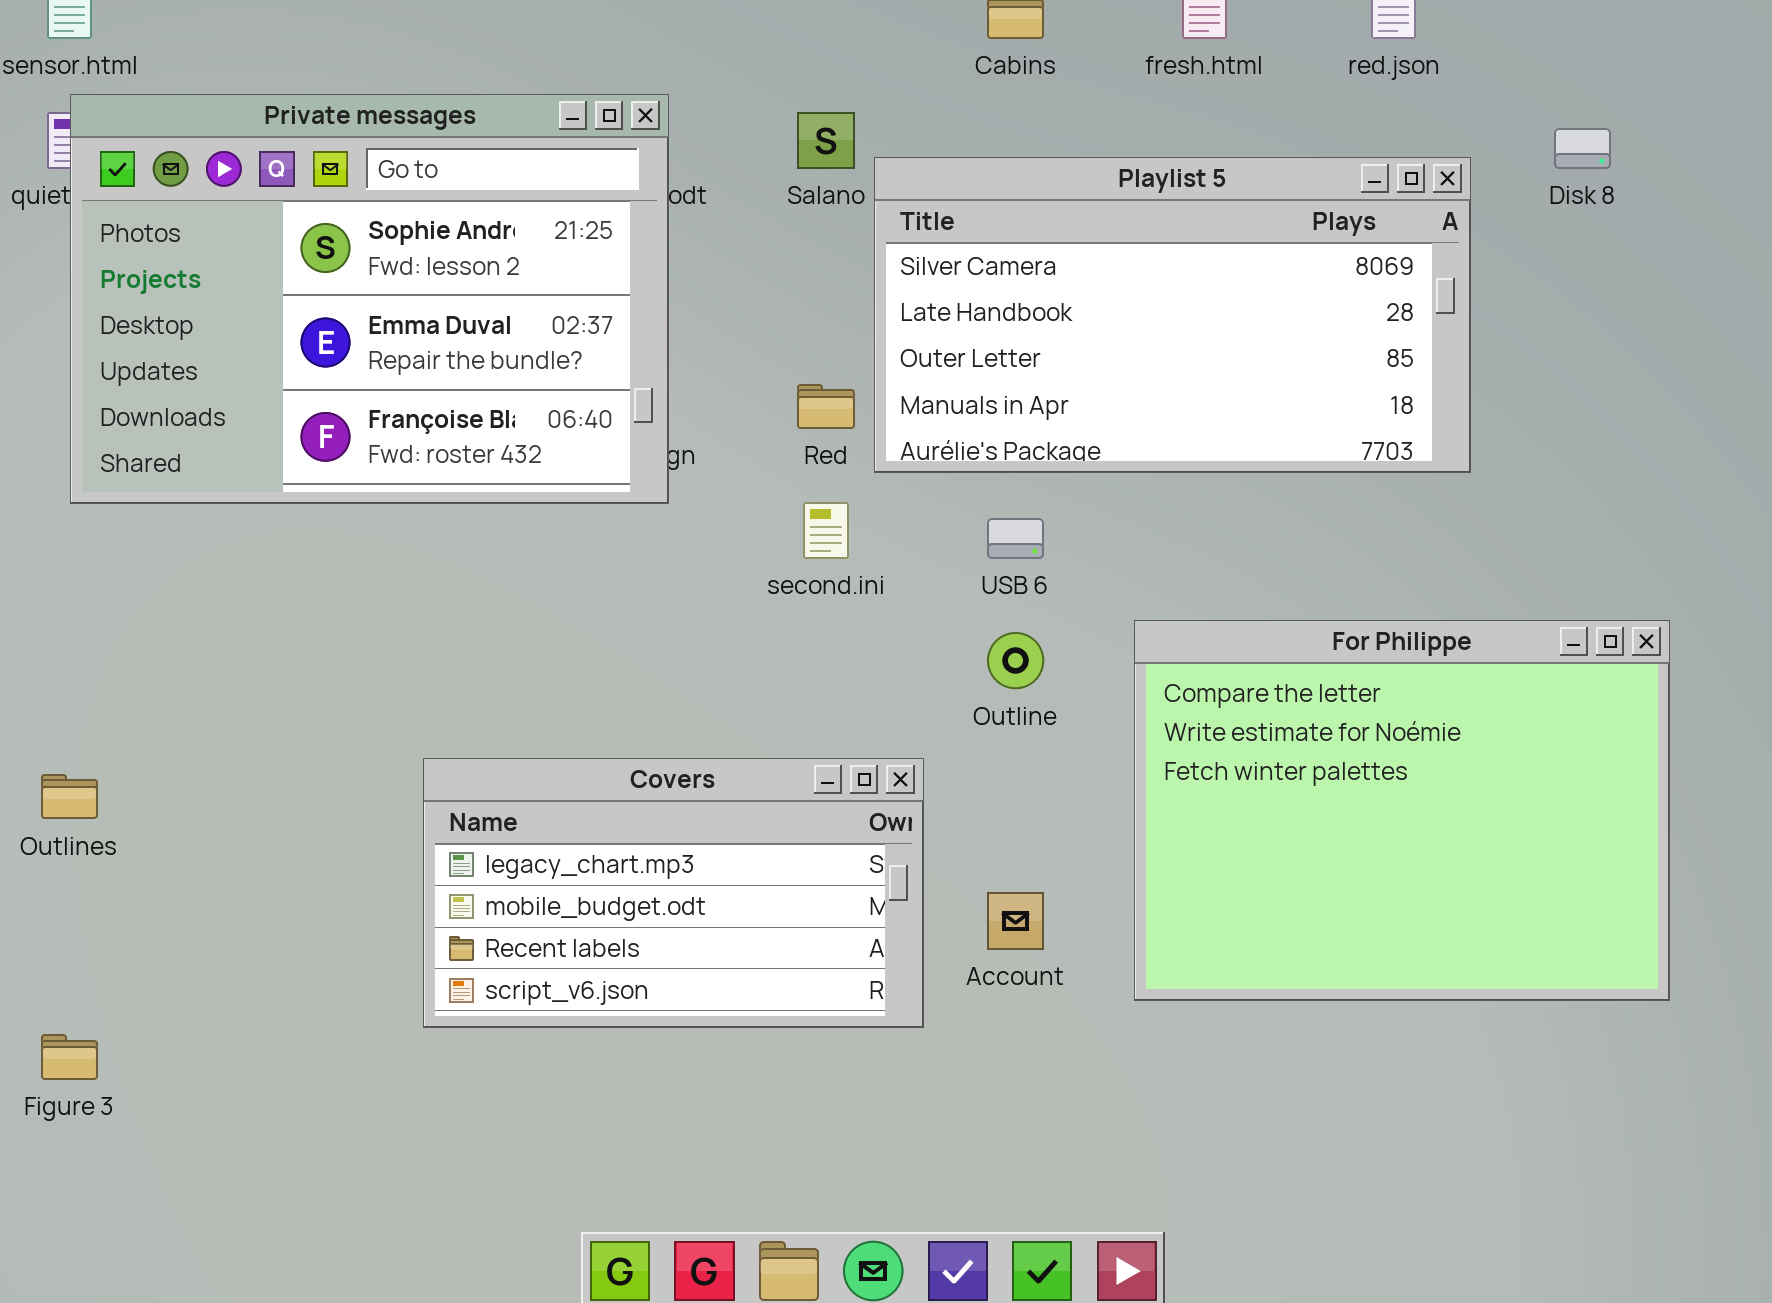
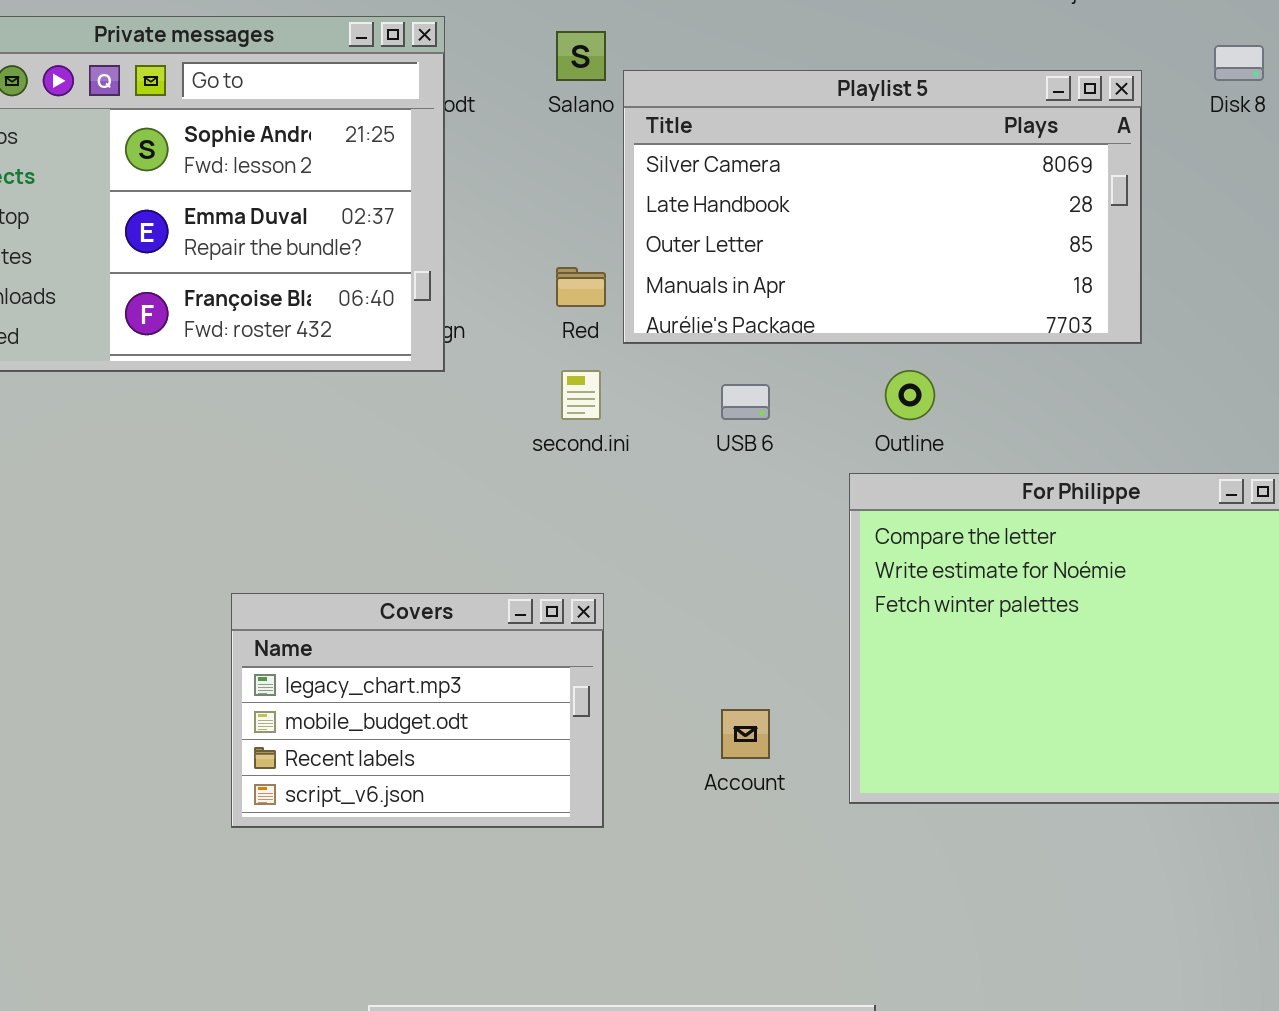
Outline: [987,632,1044,689] -> [885,370,935,420], moved
Covers: [423,758,924,1028] -> [231,593,604,828], resized

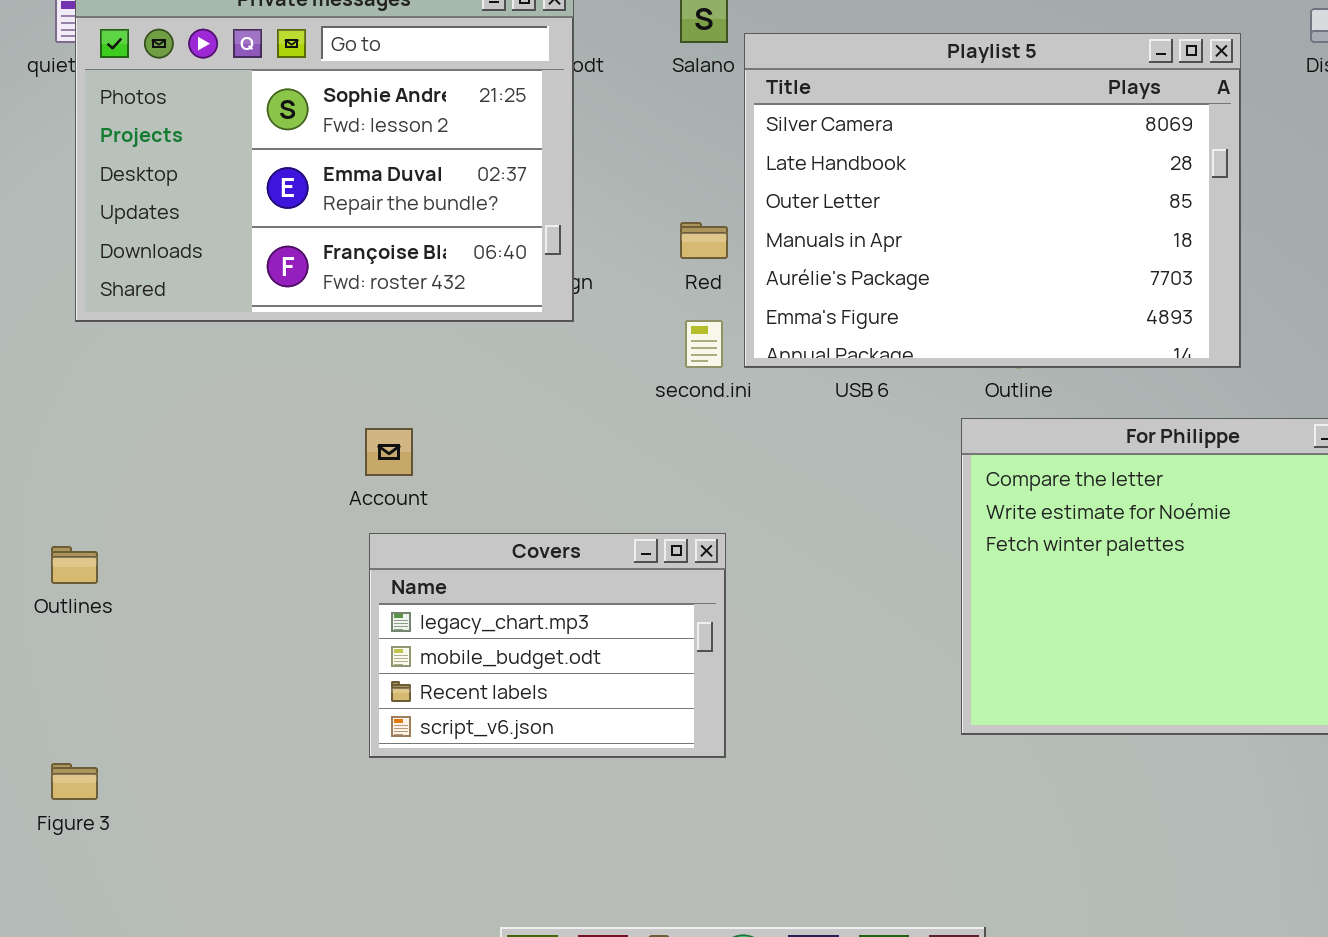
Playlist 5: [623,70,1142,344] -> [744,33,1241,368], resized
Account: [721,709,770,759] -> [365,428,413,476], moved

